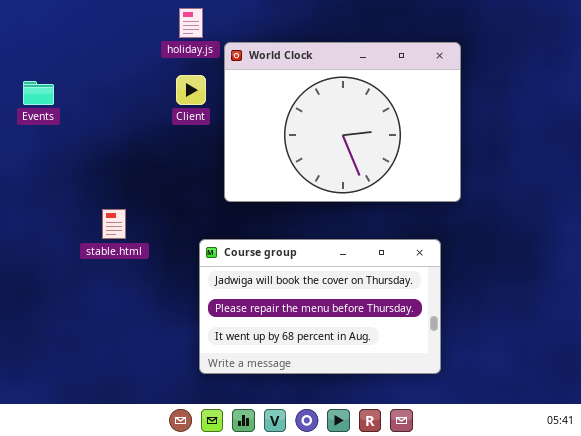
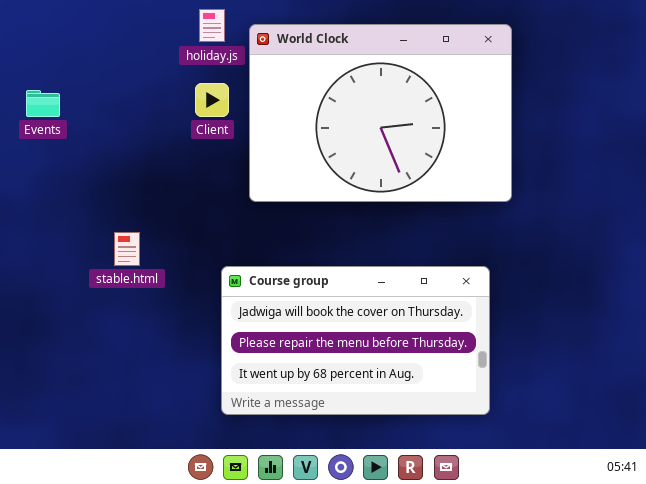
World Clock: [224,42,461,202] -> [249,24,512,202], moved

